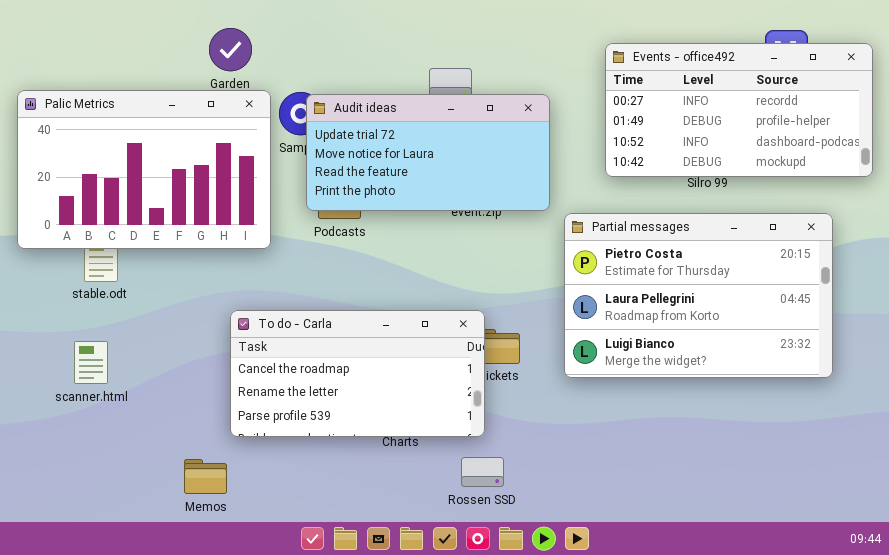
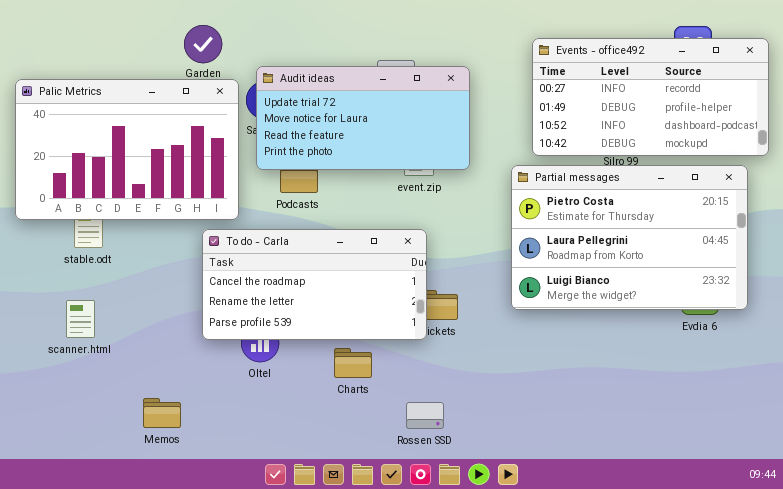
Audit ideas: [306,94,550,211] -> [256,66,470,170], moved
Partial messages: [564,213,833,378] -> [511,165,748,310], moved
To do - Carla: [230,310,485,437] -> [202,229,427,340], moved
Memos: [184,459,227,494] -> [143,398,181,428], moved

